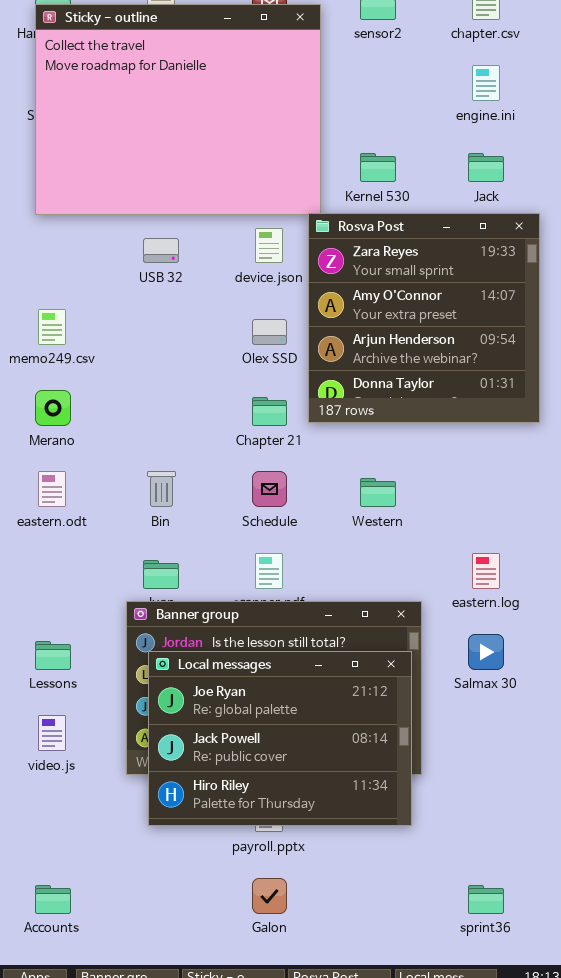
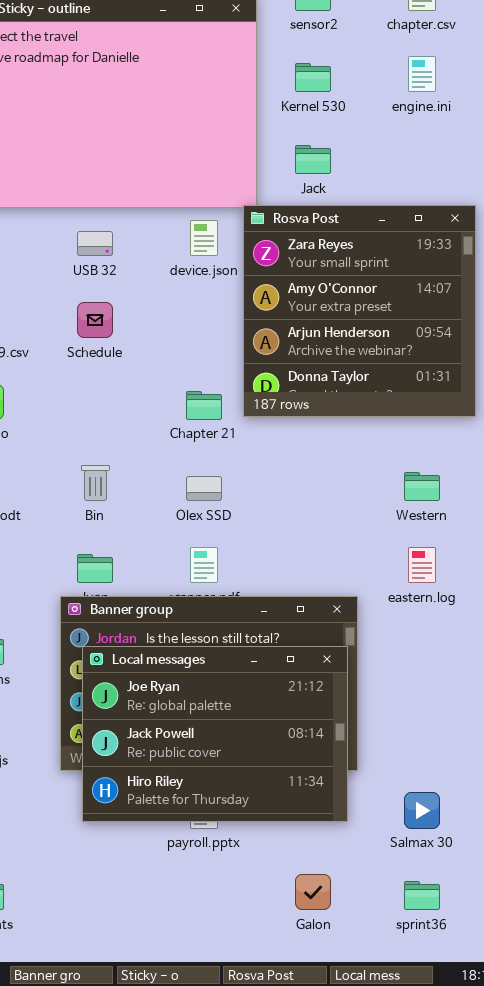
Kernel 530: [360,153,396,182] -> [295,63,331,92], moved
Jack: [468,153,504,182] -> [295,145,331,174], moved
Olex SSD: [252,319,287,345] -> [186,476,222,501], moved
Schedule: [252,471,287,507] -> [77,302,113,338], moved
Western: [360,478,396,507] -> [404,472,440,501], moved
Salmax 30: [468,634,504,670] -> [404,792,440,829], moved
Galon: [252,878,287,914] -> [295,874,331,910], moved

